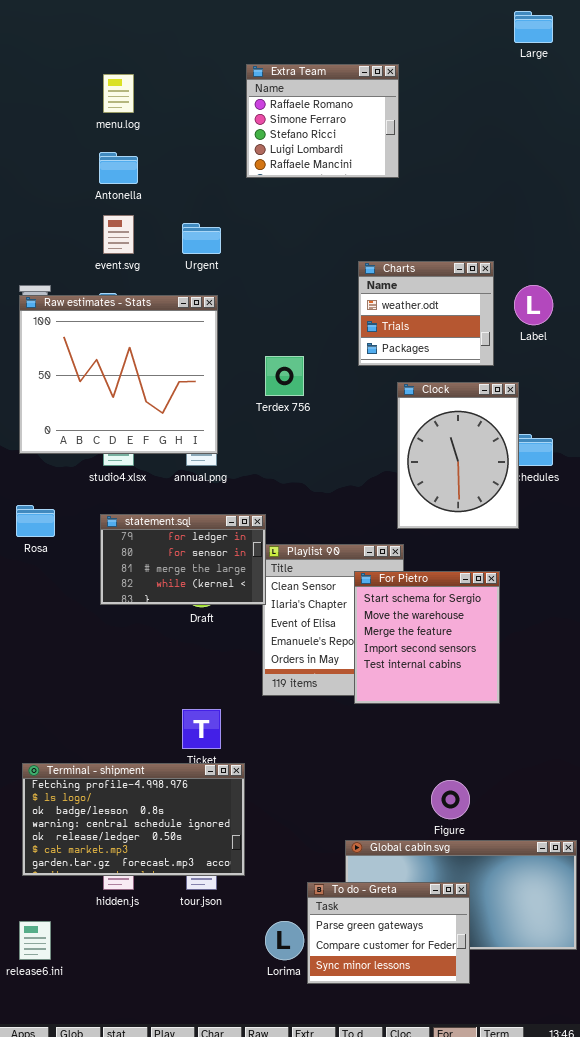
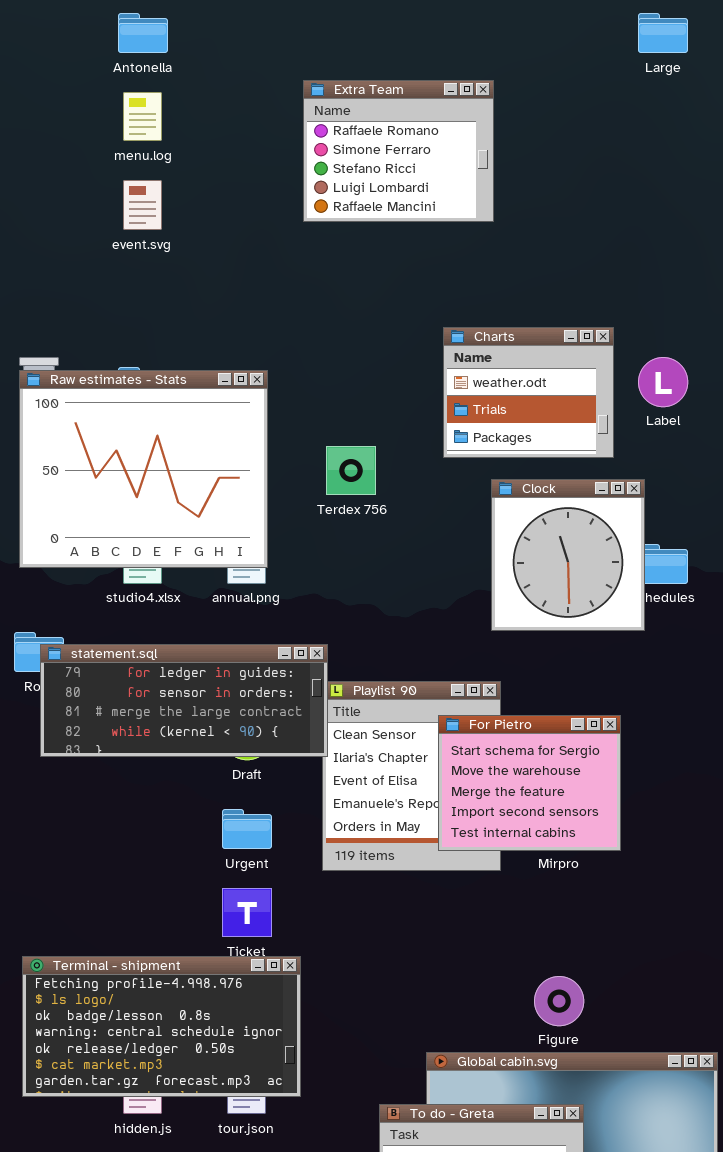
Antonella: [99,152,138,184] -> [118,13,168,53], moved
event.svg: [103,215,134,254] -> [123,180,162,230], moved
Urgent: [182,223,221,254] -> [222,809,272,849], moved
Clock: [397,382,519,529] -> [491,479,645,631], resized
statement.sql: [100,514,266,605] -> [40,644,328,757], resized
For Pietro: [354,571,500,704] -> [438,715,621,851], resized

